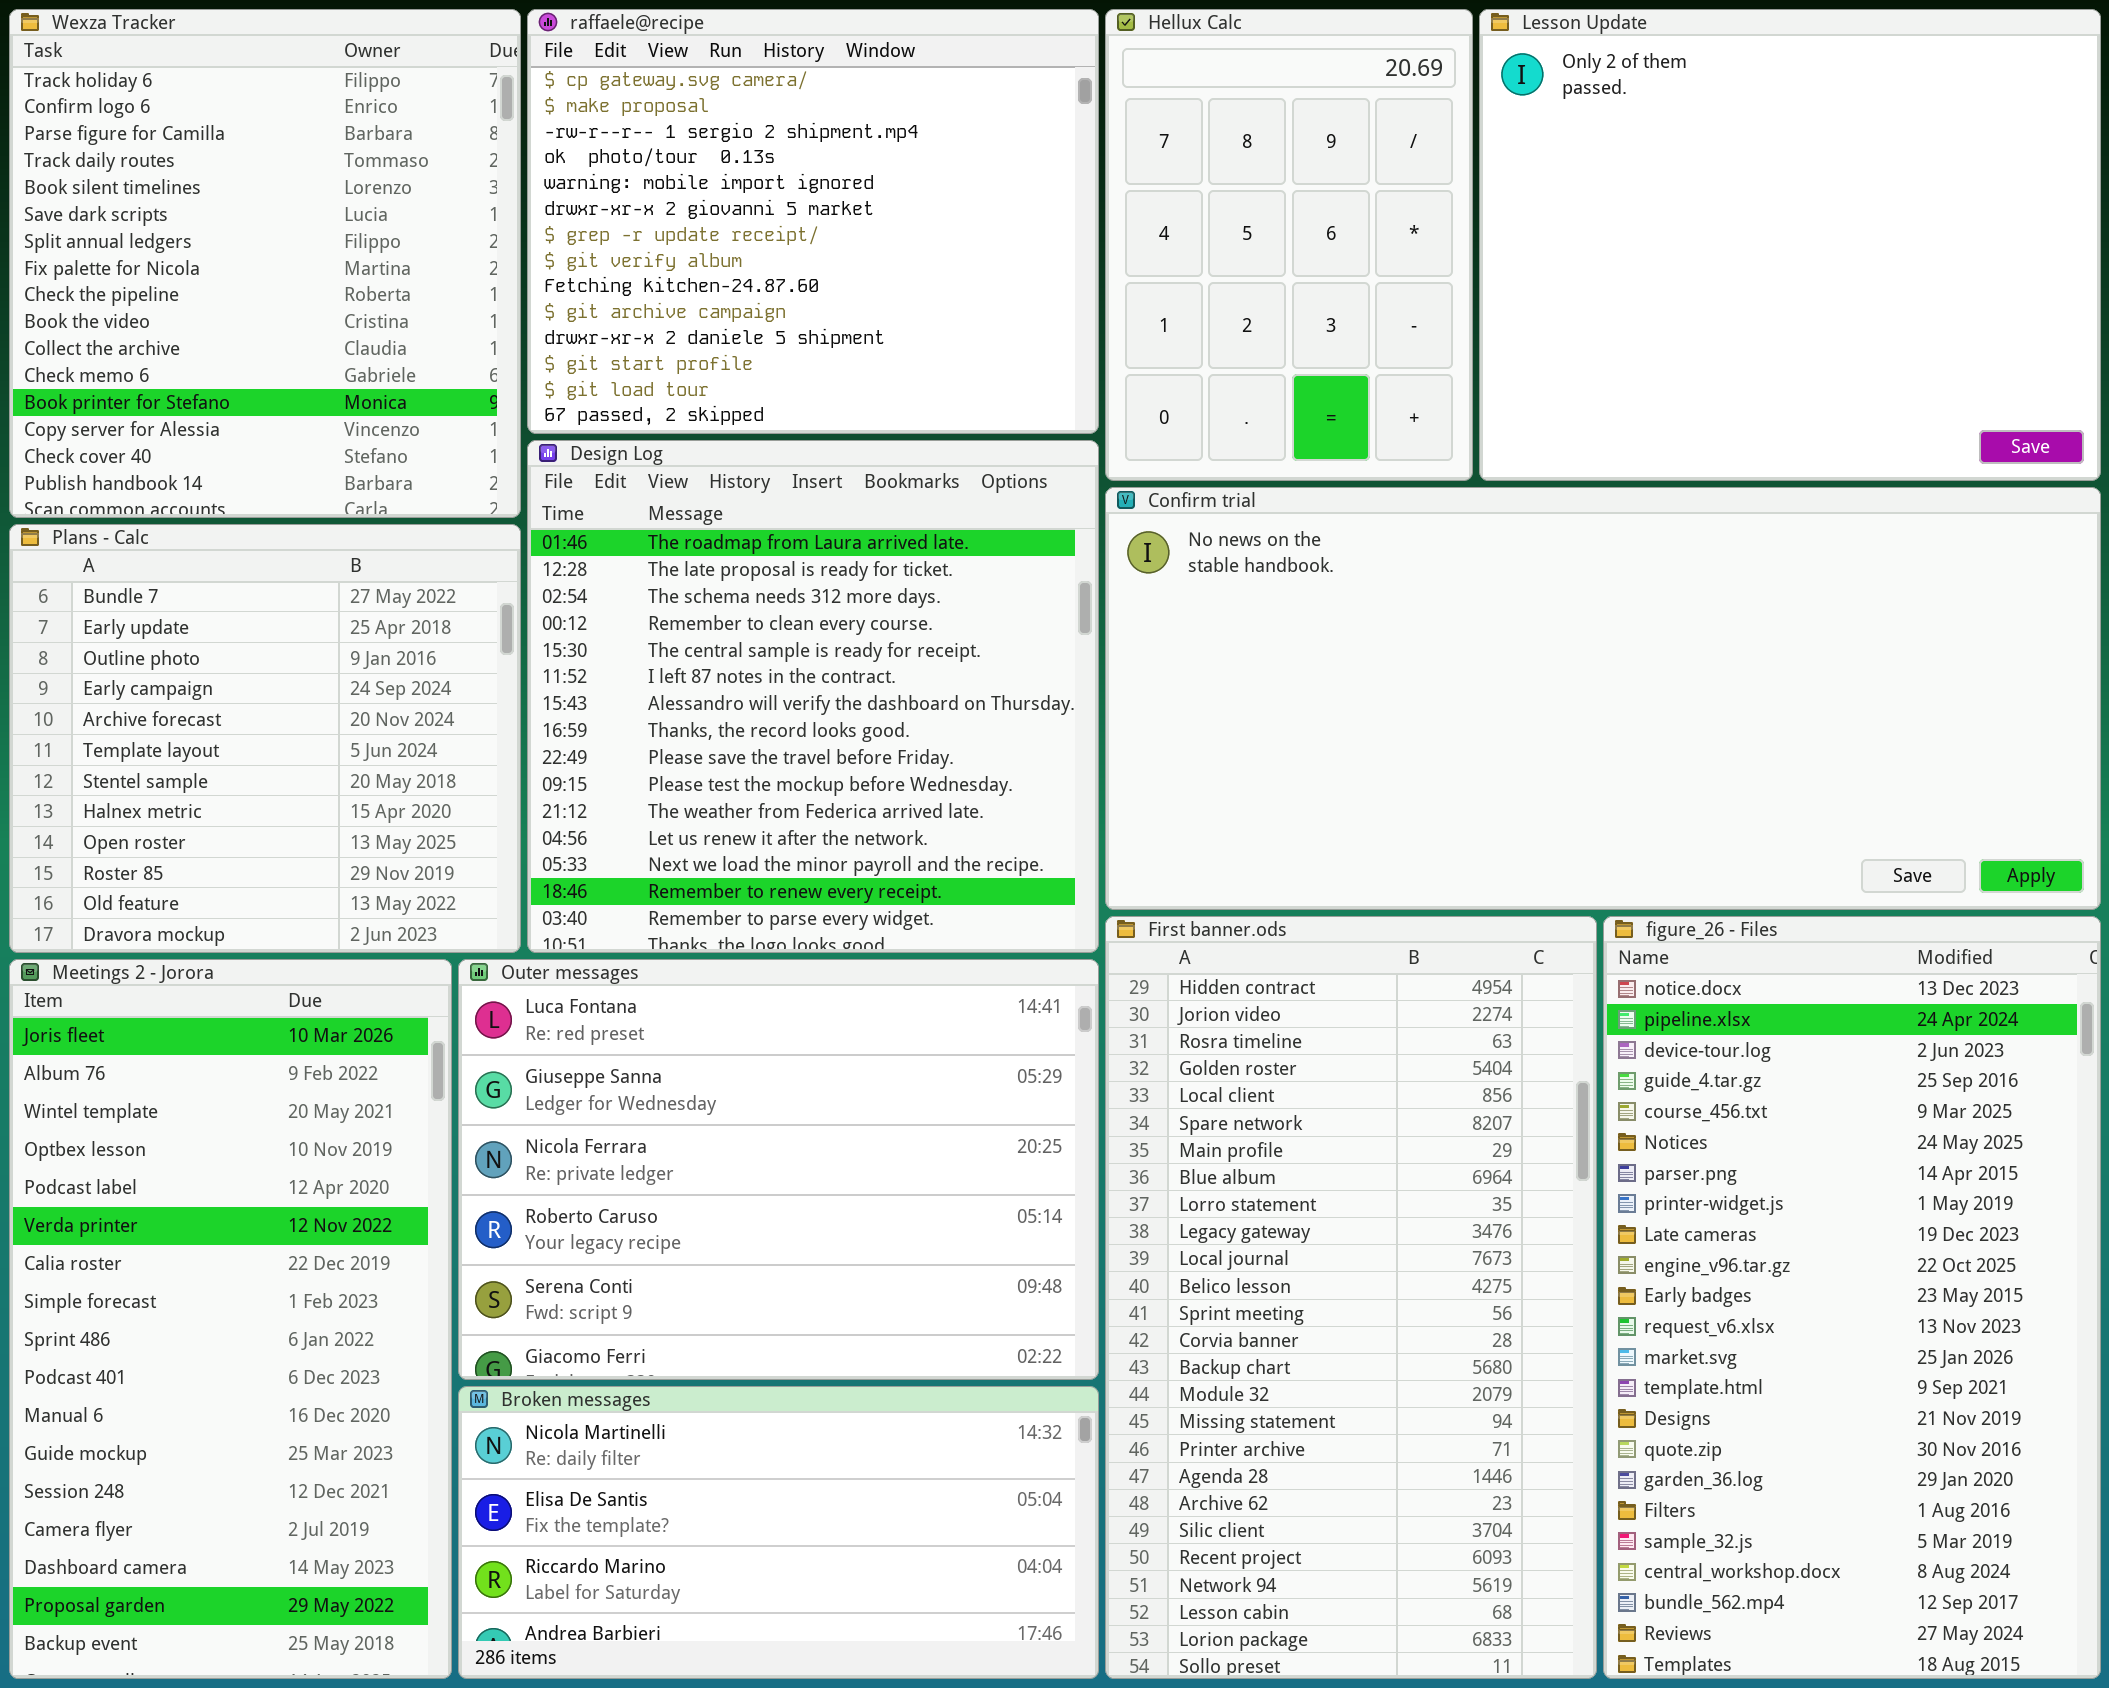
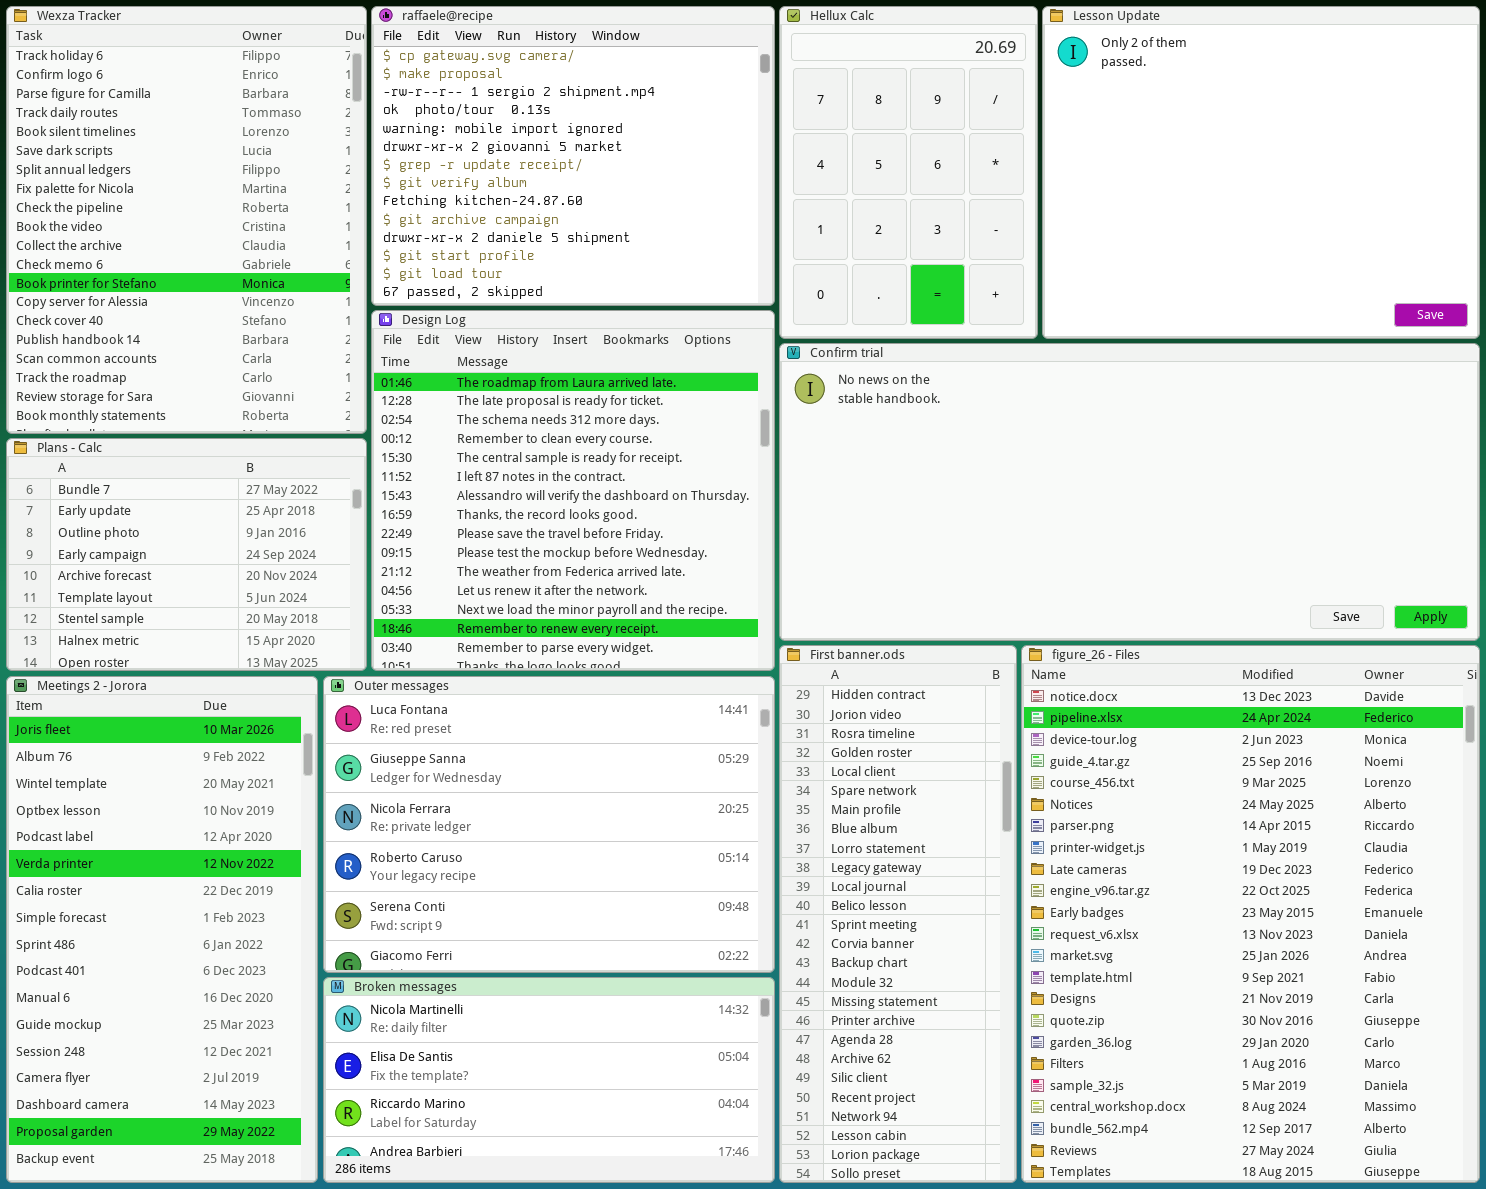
Wexza Tracker: [9,9,521,518] -> [6,6,367,434], resized
Plans - Calc: [9,524,521,953] -> [6,438,367,671], resized
First banner.ods: [1105,916,1597,1679] -> [779,645,1017,1183], resized
figure_26 - Files: [1603,916,2101,1679] -> [1021,645,1480,1183], resized

